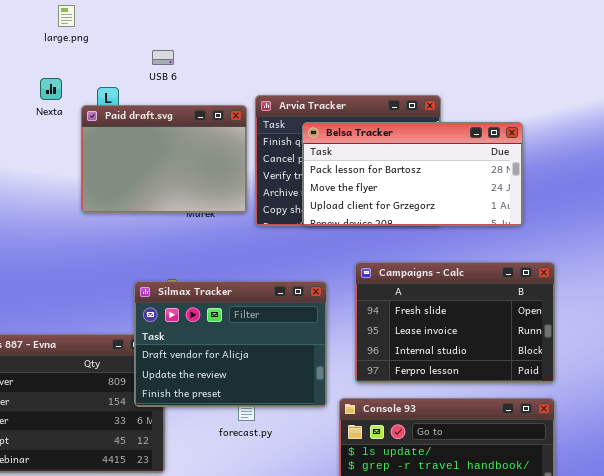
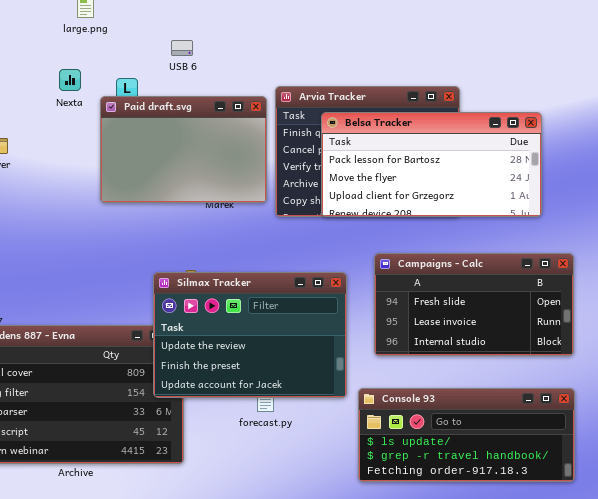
Campaigns - Calc: [355,262,555,383] -> [374,253,574,356], resized
Silmax Tracker: [134,281,327,407] -> [153,272,347,398], scrolled down 1 row

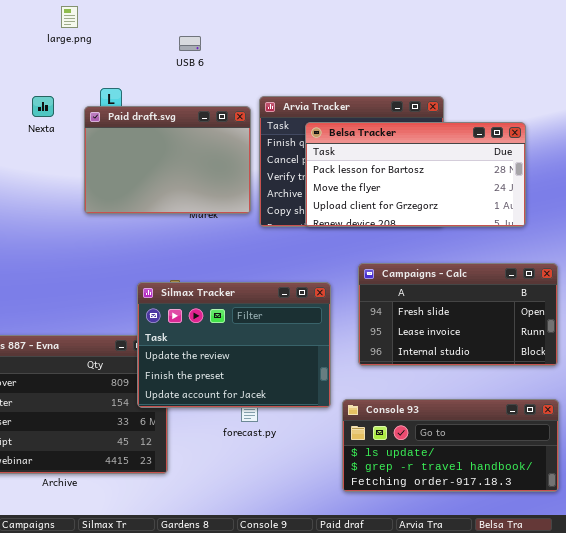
USB 6: [171,40,193,56] -> [179,36,201,51], moved
Nexta: [59,69,81,91] -> [32,96,54,117], moved

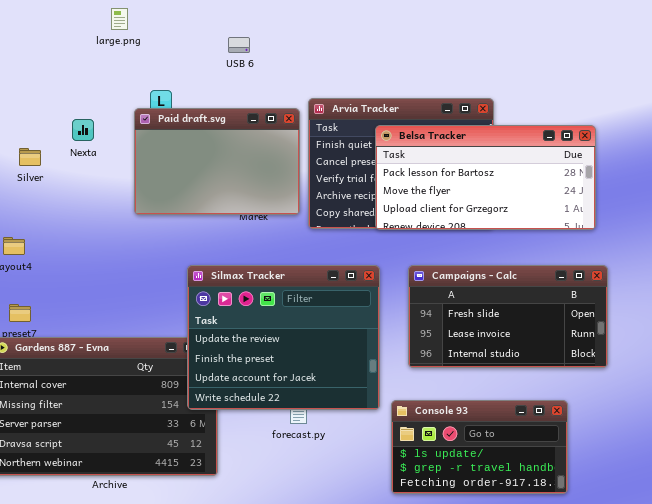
Nexta: [32,96,54,117] -> [72,119,94,141], moved
Belsa Tracker: [305,122,526,227] -> [375,125,596,230], moved
Silmax Tracker: [137,282,331,408] -> [187,265,380,410], resized
Console 93: [342,399,559,492] -> [391,400,568,494], resized

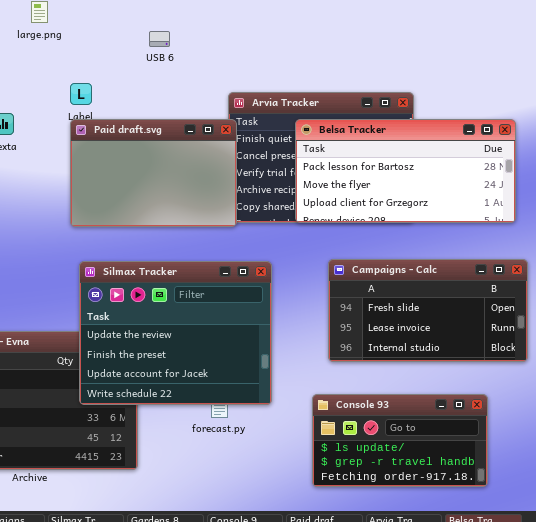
Paid draft.svg: [134,108,300,215] -> [70,119,237,227], moved
Silmax Tracker: [187,265,380,410] -> [79,261,272,405], moved

